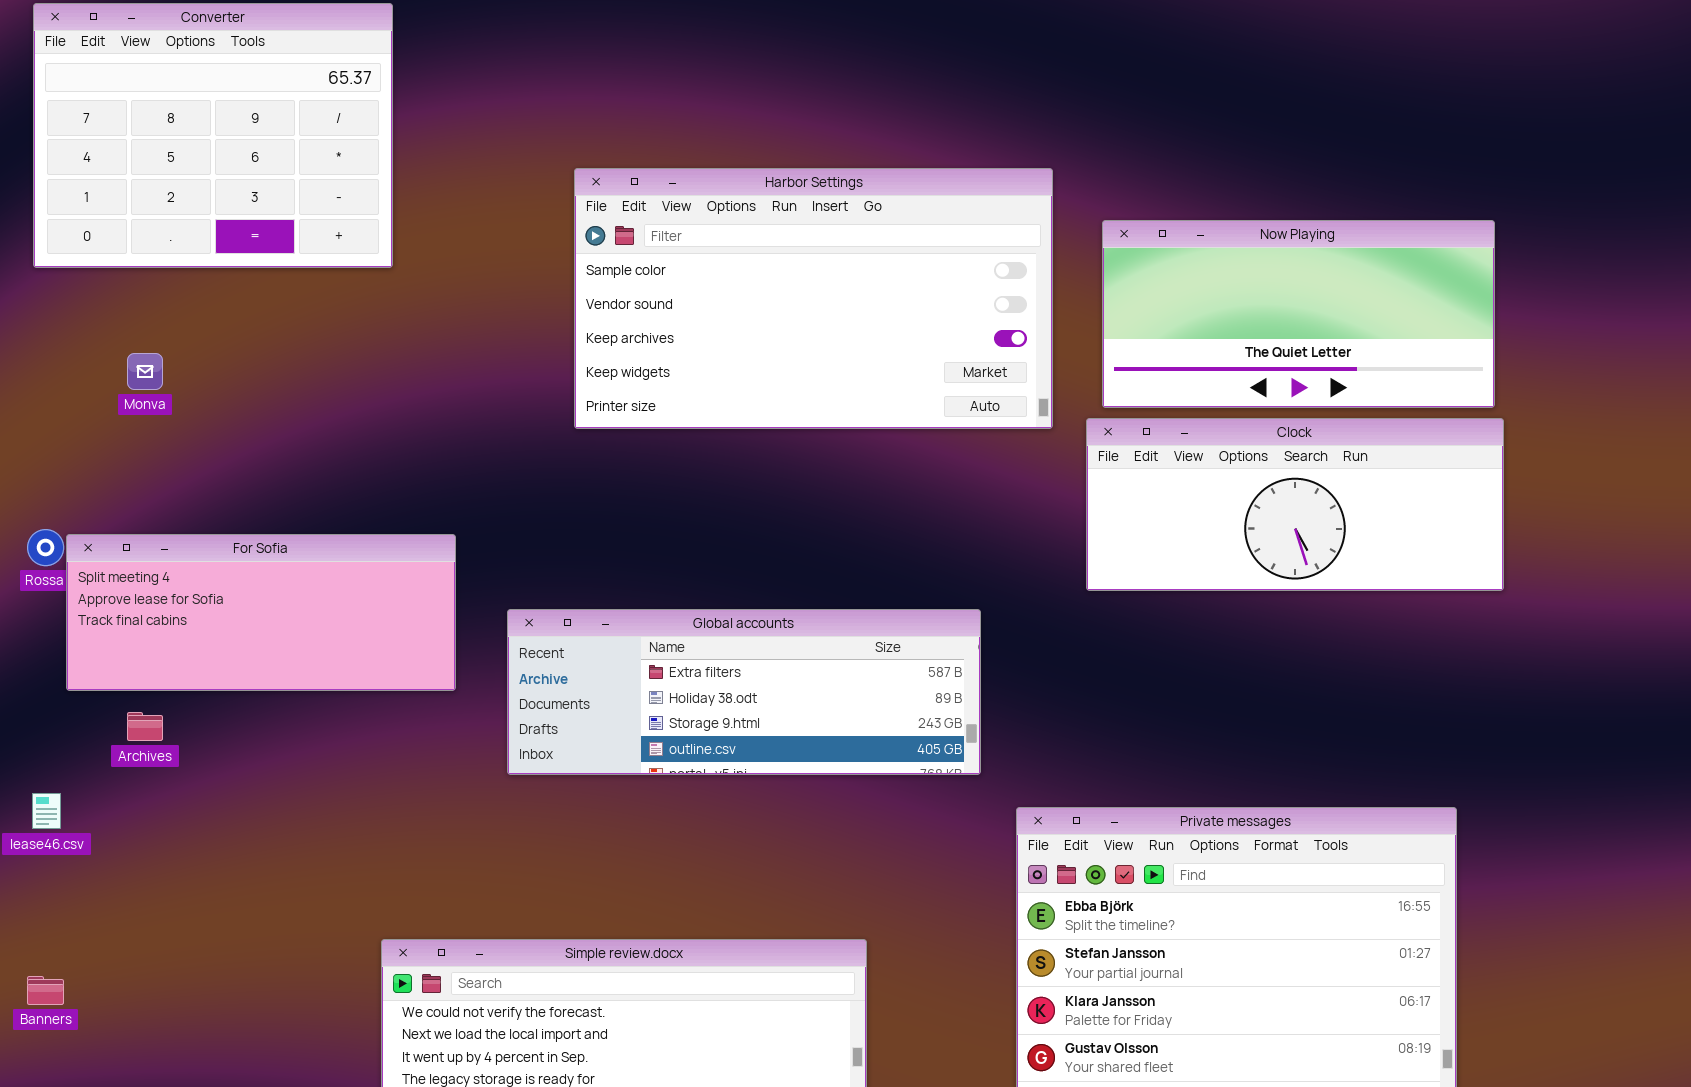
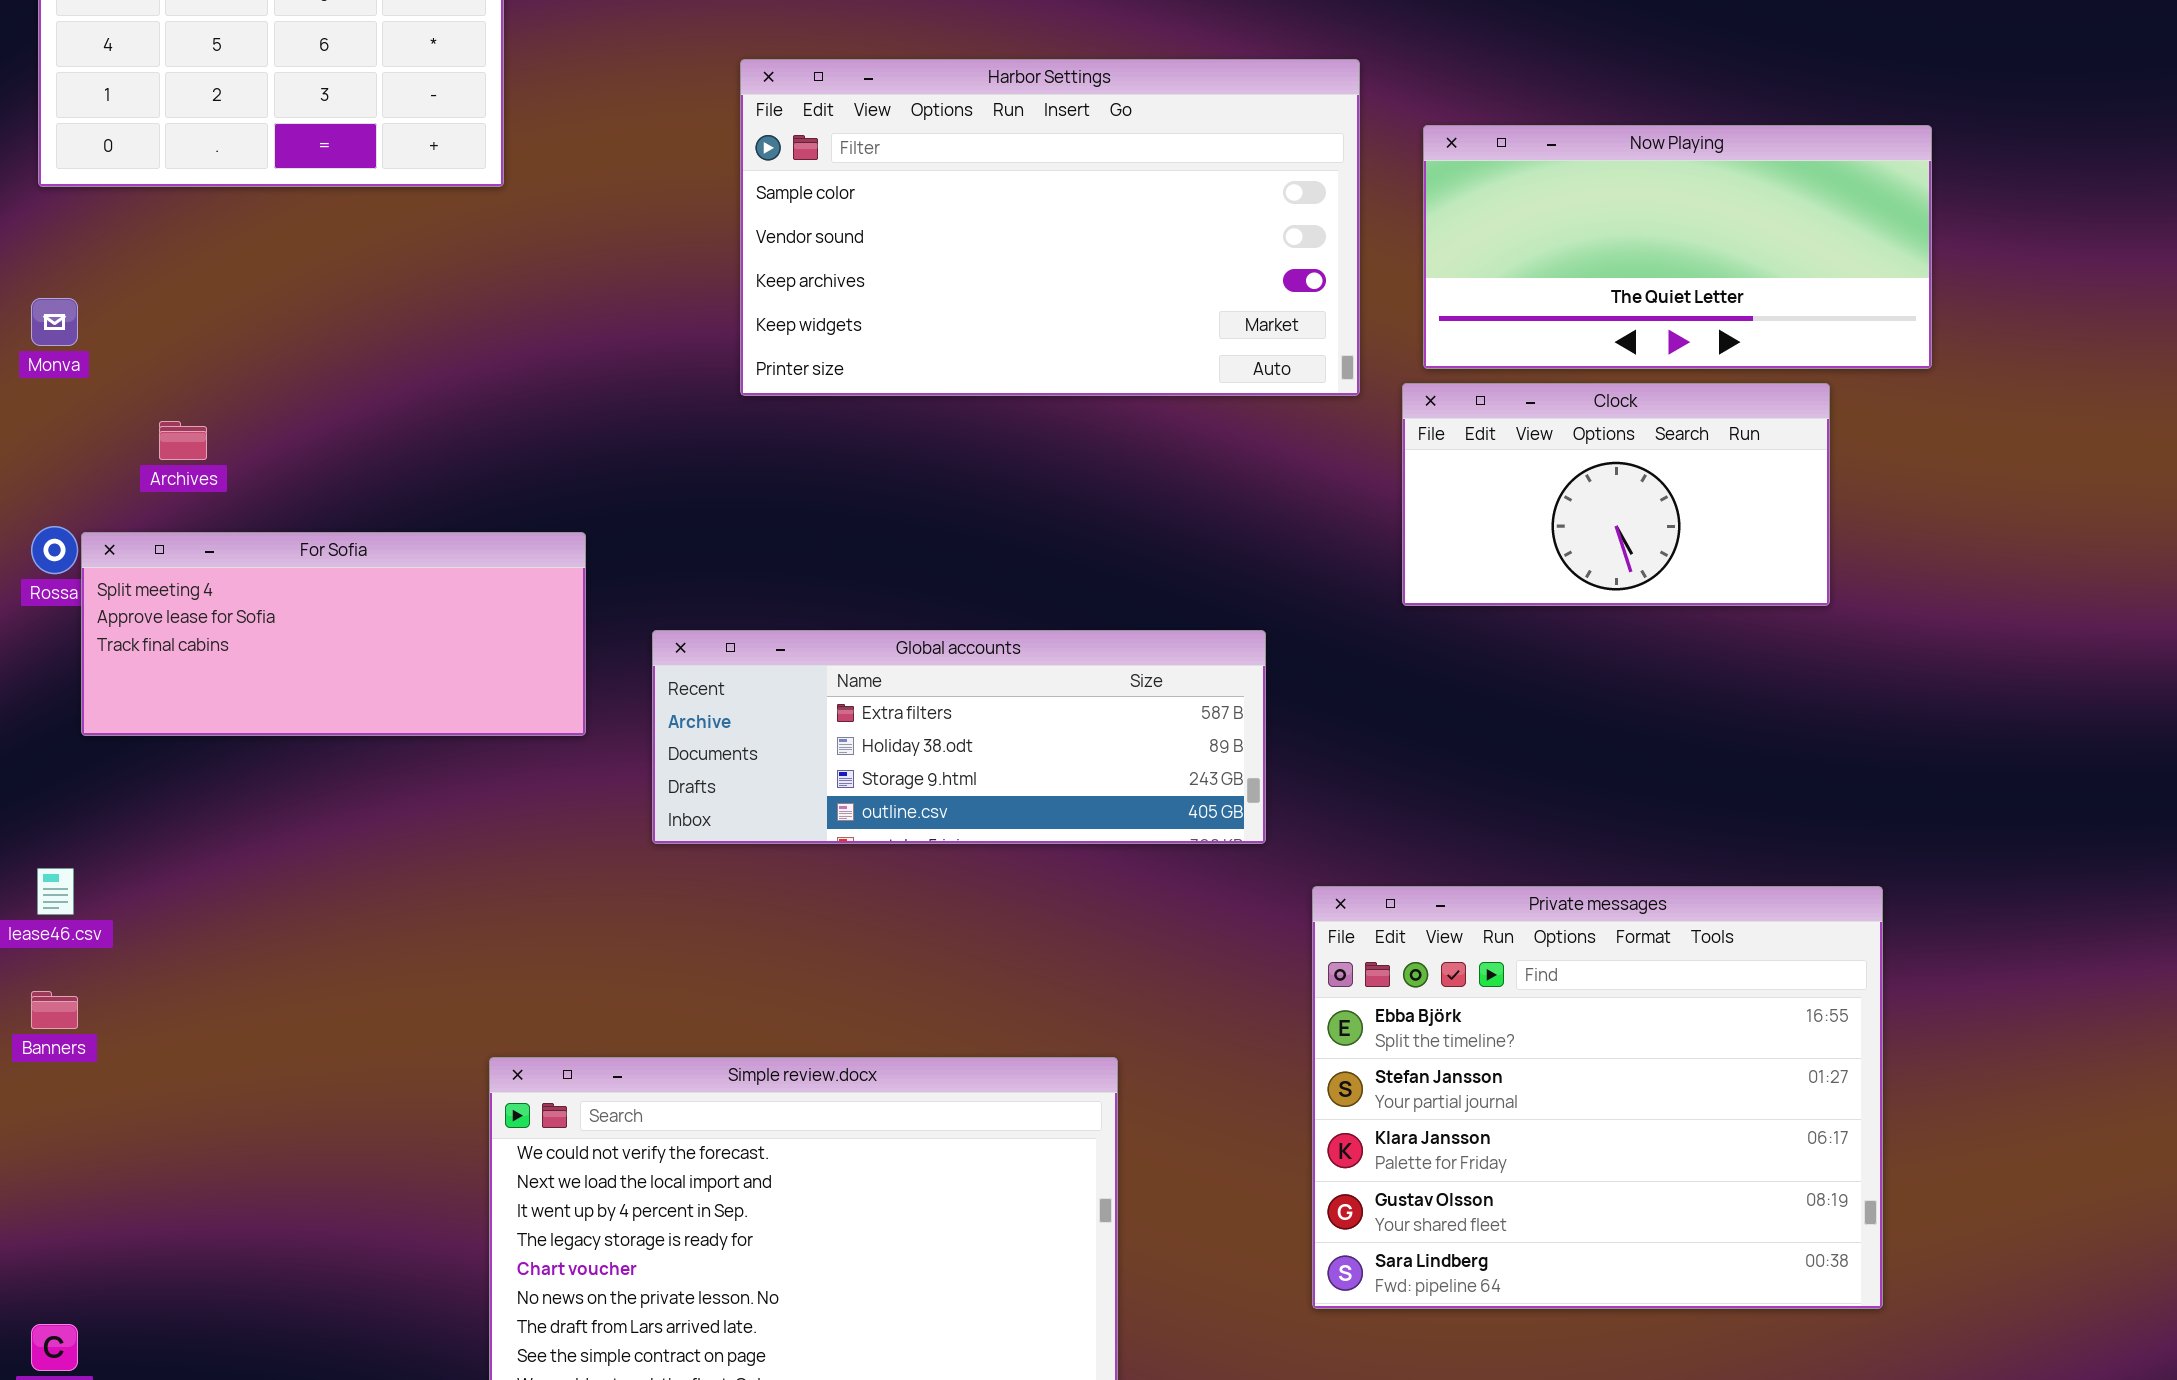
Monva: [127,353,163,390] -> [31,298,78,346], moved
Clock: [1086,418,1504,591] -> [1402,383,1830,606], resized
Archives: [127,712,163,741] -> [159,421,207,460], moved
Banners: [27,976,64,1005] -> [31,991,78,1029], moved

